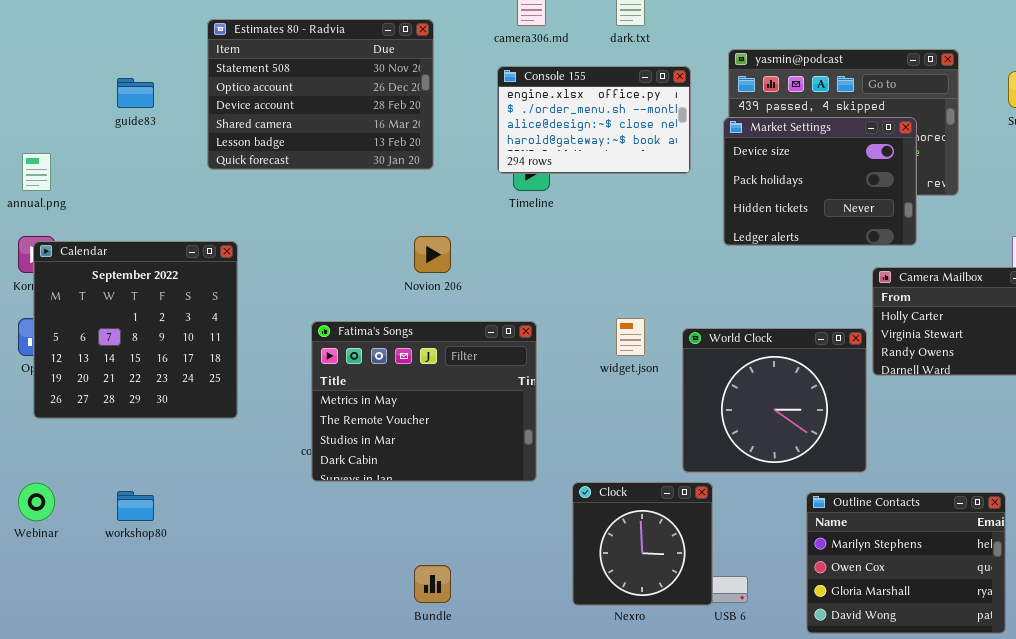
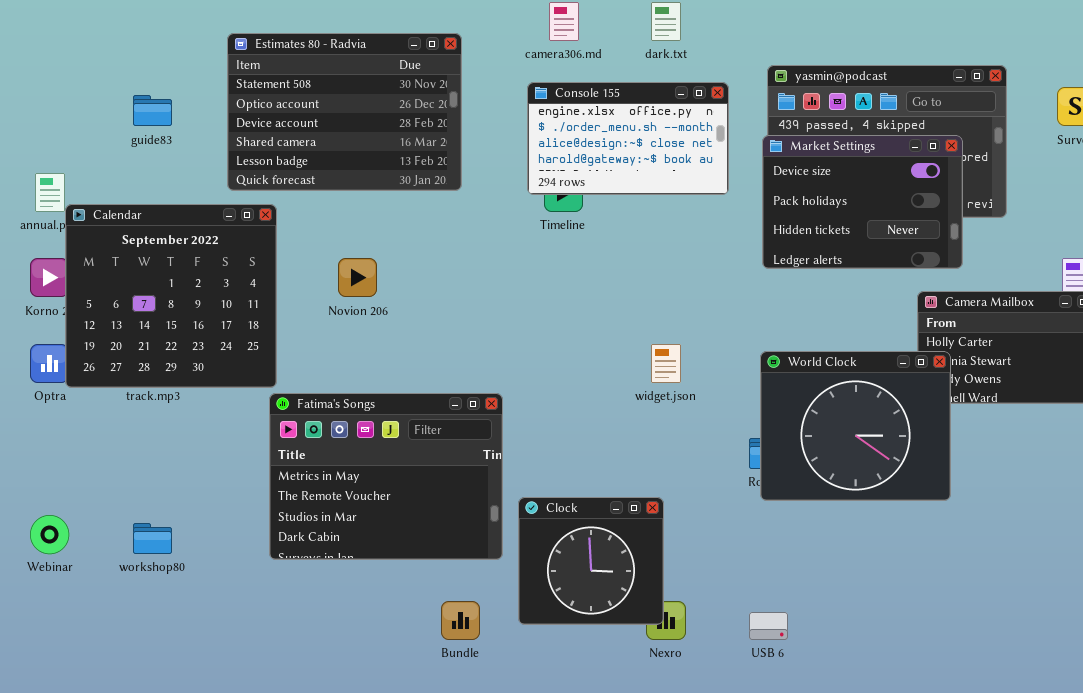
Novion 206: [414,236,451,273] -> [338,258,377,297], moved
Calendar: [33,241,238,419] -> [65,204,277,388], moved
Fatima's Songs: [311,321,537,482] -> [269,393,503,560], moved
World Clock: [682,328,867,473] -> [760,351,951,501], moved
Clock: [572,482,713,606] -> [518,497,664,625], moved
Outline Contacts: [806,492,1006,634] -> none, closed

